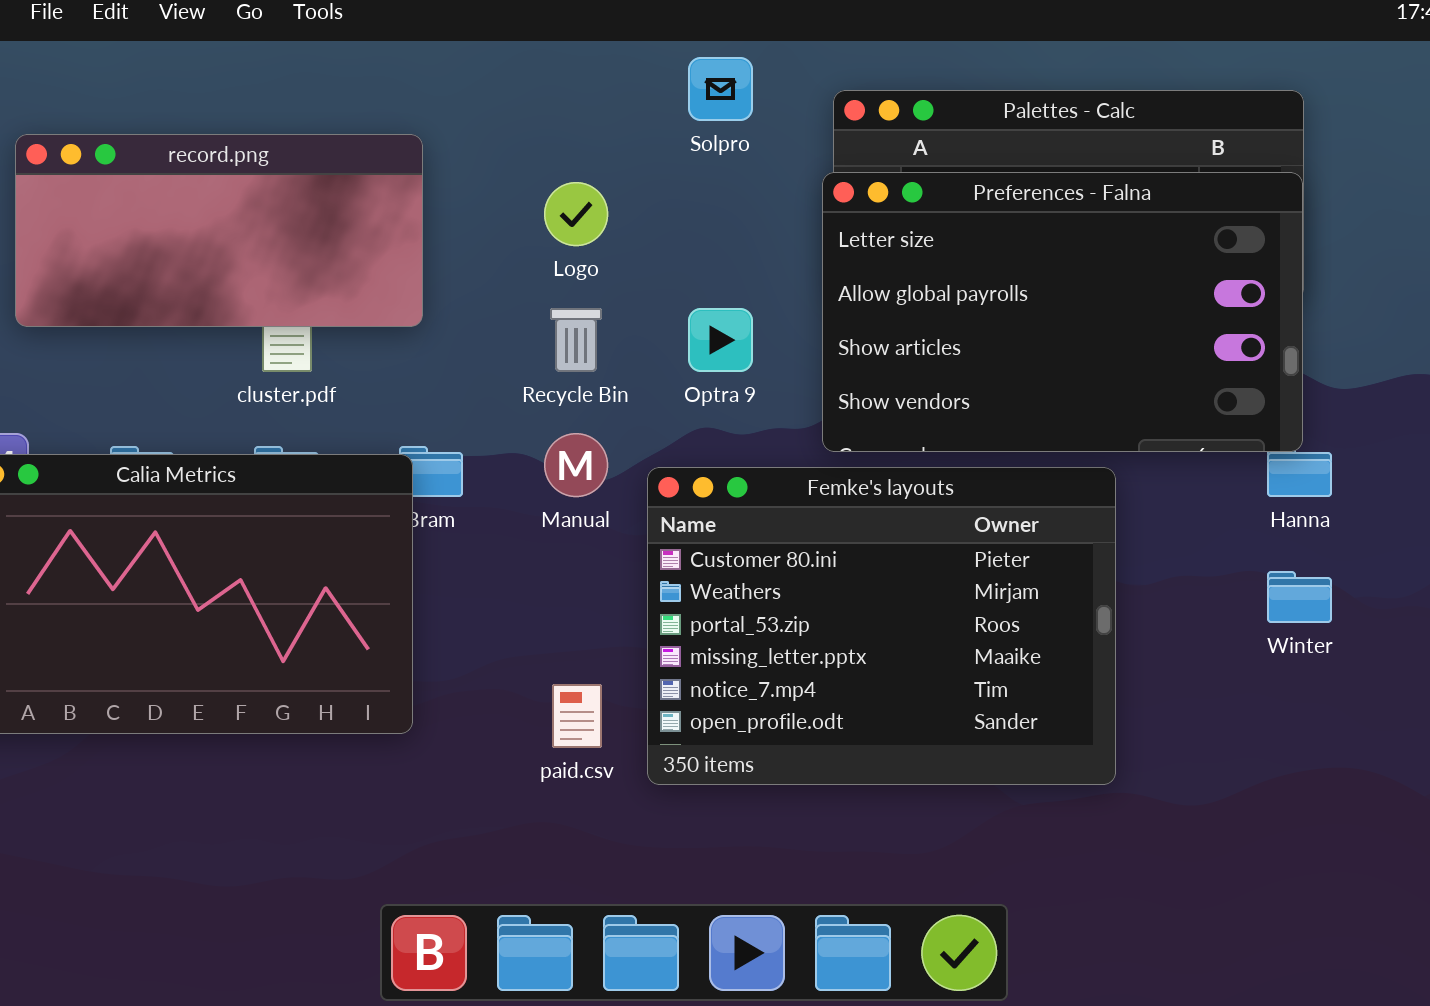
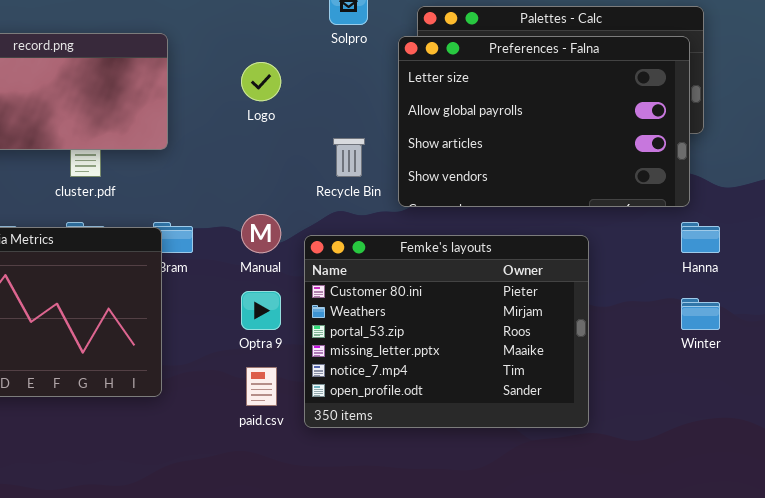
Preferences - Falna: [822,172,1303,452] -> [398,36,690,207], moved
Recycle Bin: [550,308,602,372] -> [333,138,365,177], moved
Optra 9: [688,308,753,372] -> [241,291,281,330], moved

